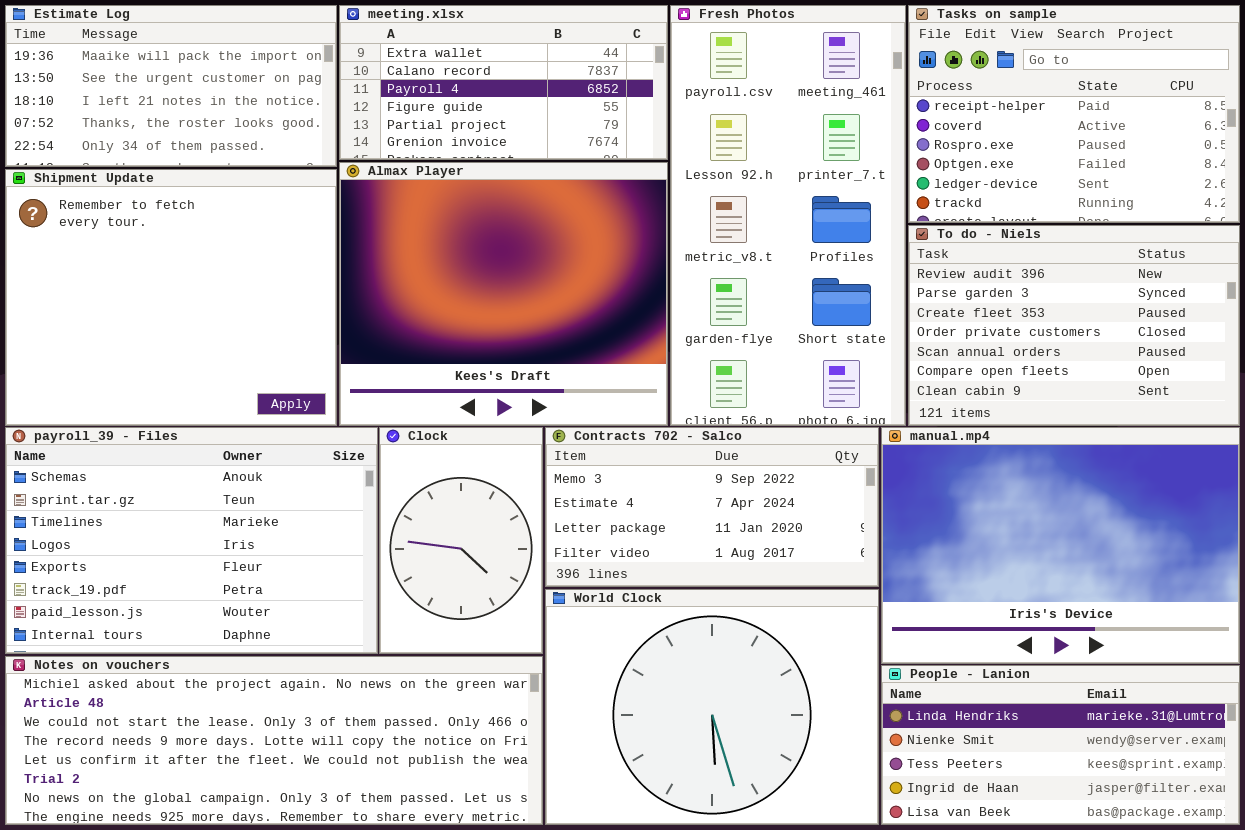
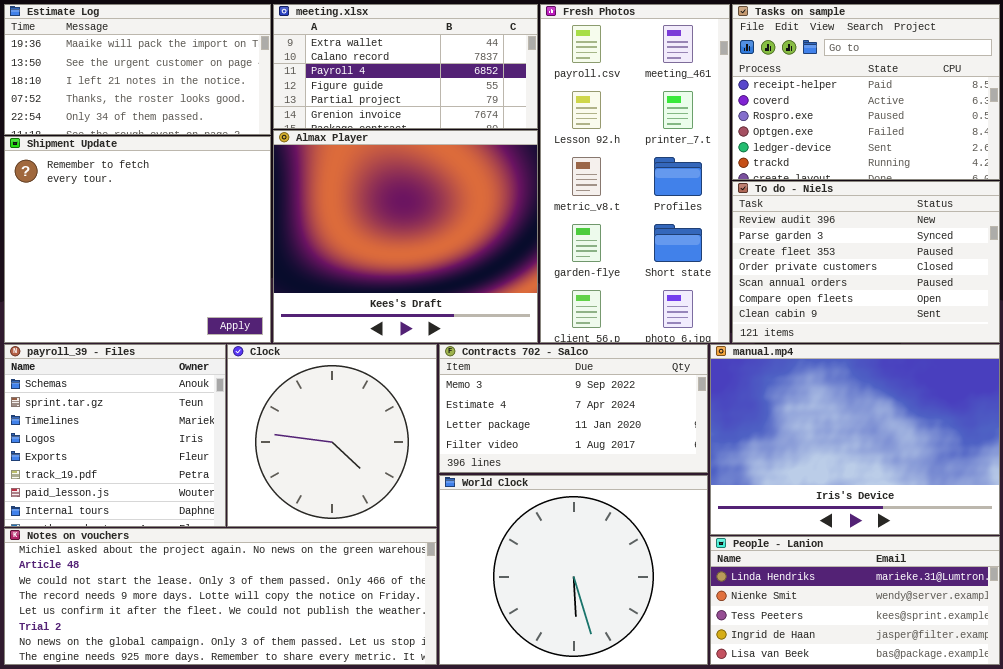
payroll_39 - Files: [5,427,378,654] -> [4,344,226,527], resized
Clock: [379,427,543,654] -> [227,344,437,527], resized

